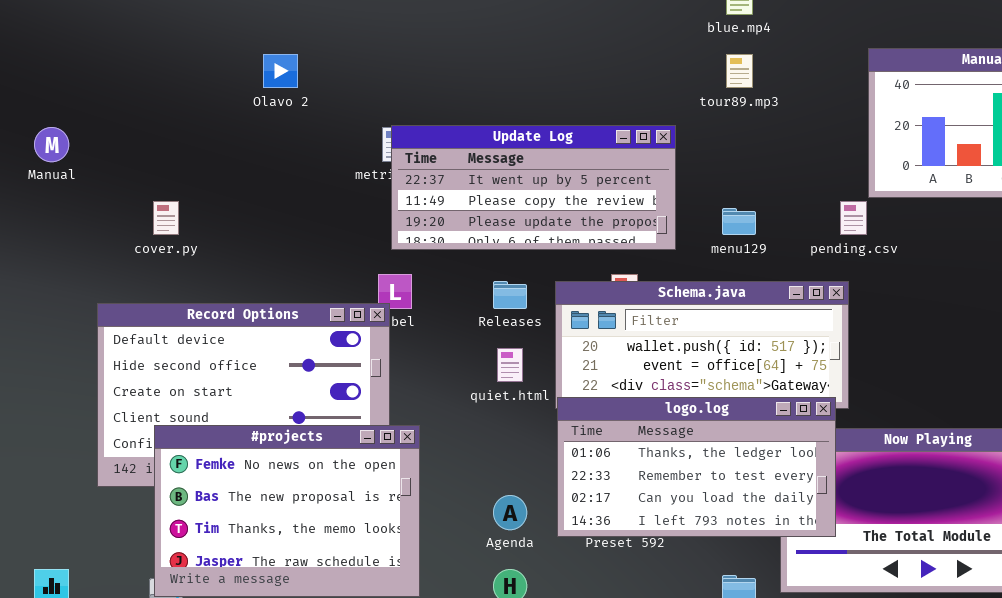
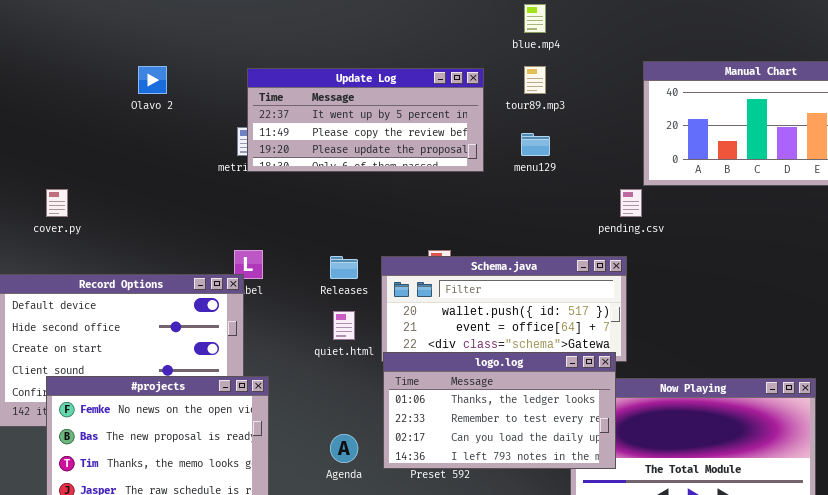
Update Log: [391,125,676,250] -> [247,68,484,172], moved
menu129: [722,208,756,235] -> [521,133,550,156], moved

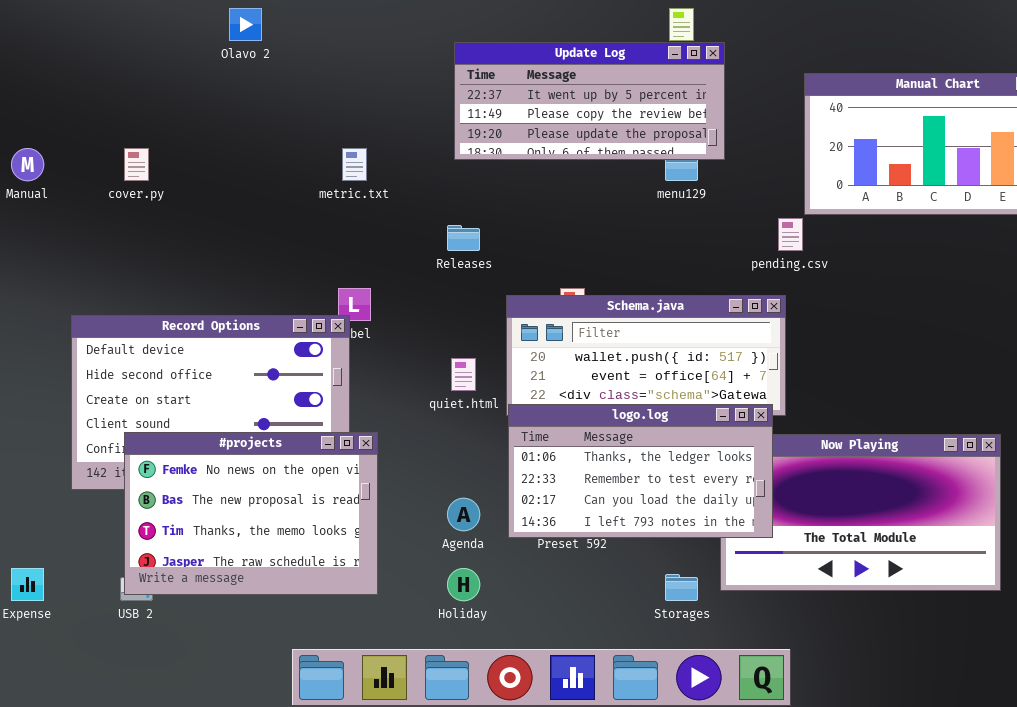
Olavo 2: [138,66,167,94] -> [229,8,262,41], moved
Update Log: [247,68,484,172] -> [454,42,725,160], moved
cover.py: [46,189,68,217] -> [124,148,149,181], moved
Releases: [330,256,358,279] -> [447,225,480,251], moved

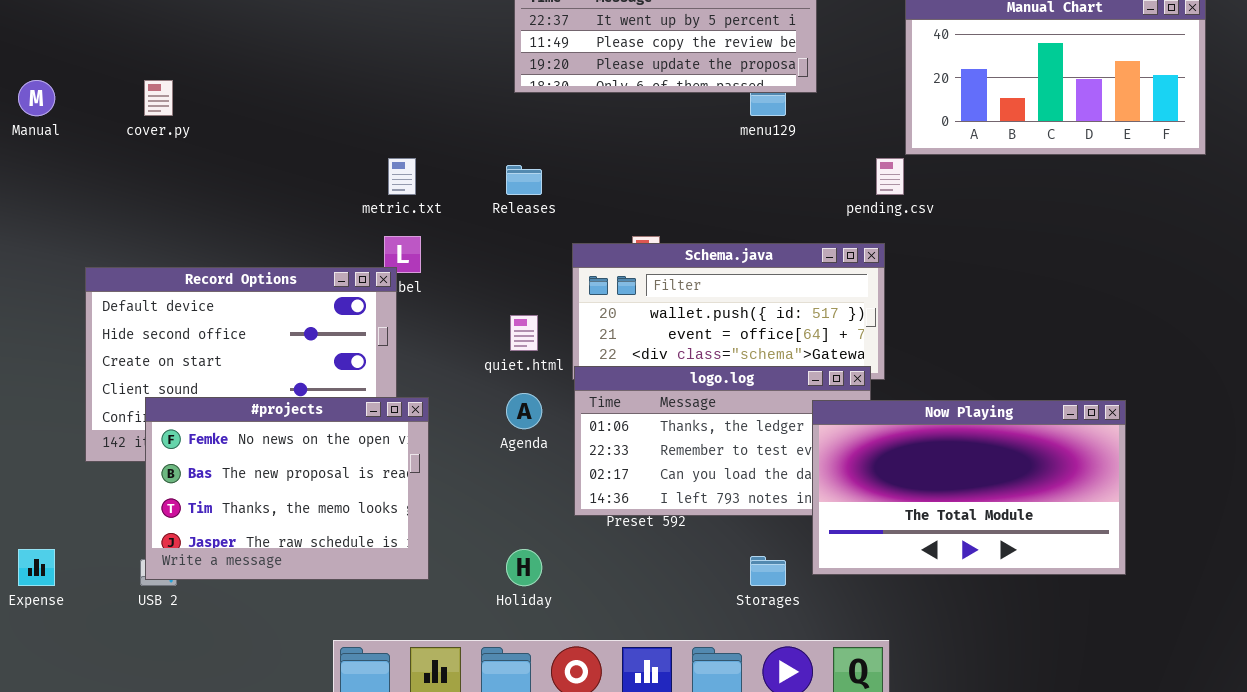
metric.txt: [342,148,367,181] -> [388,158,416,195], moved
Now Playing: [720,434,1001,591] -> [812,400,1126,575], raised
Agenda: [447,498,480,531] -> [506,393,542,429], moved

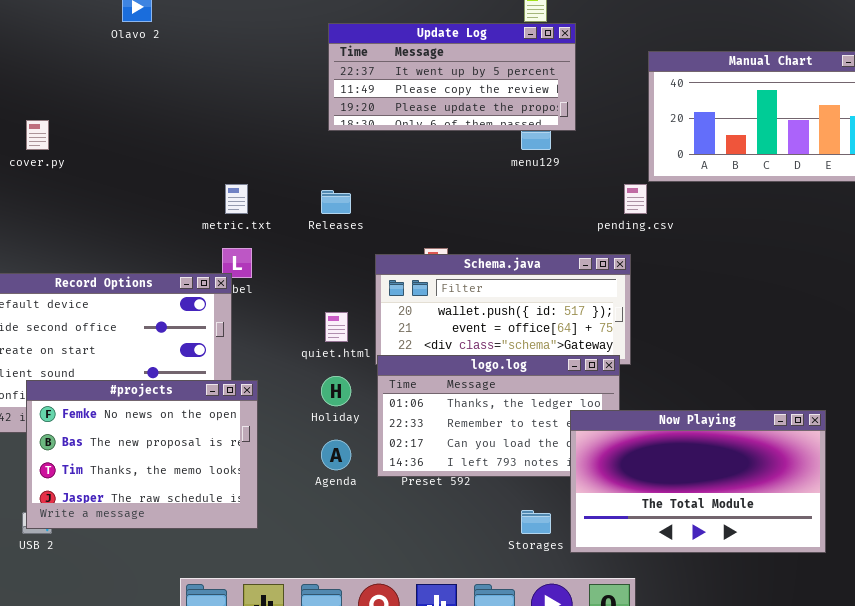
Agenda: [506,393,542,429] -> [321,440,351,470], moved
Now Playing: [812,400,1126,575] -> [570,410,826,553], moved
Holiday: [506,549,542,586] -> [321,376,351,406], moved

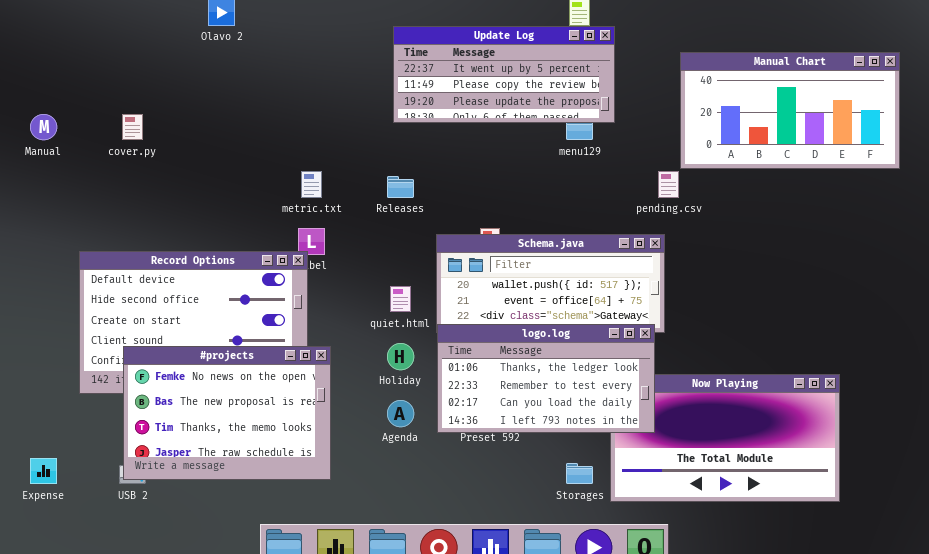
logo.log: [377,355,620,477] -> [437,324,655,433], raised

